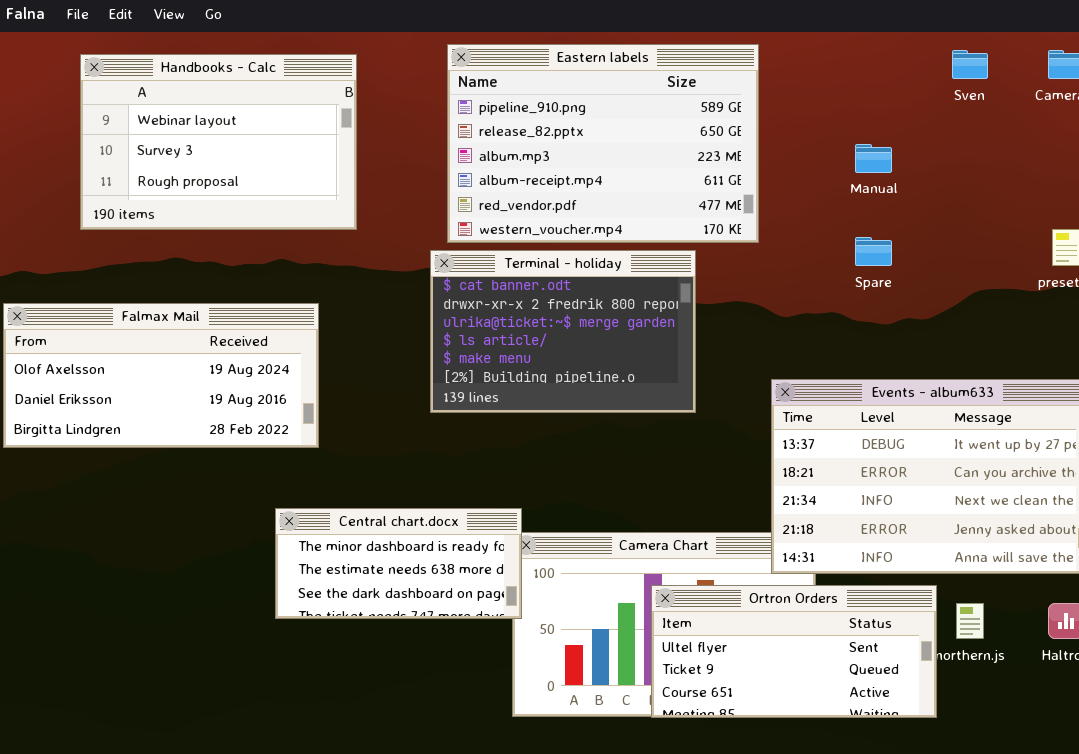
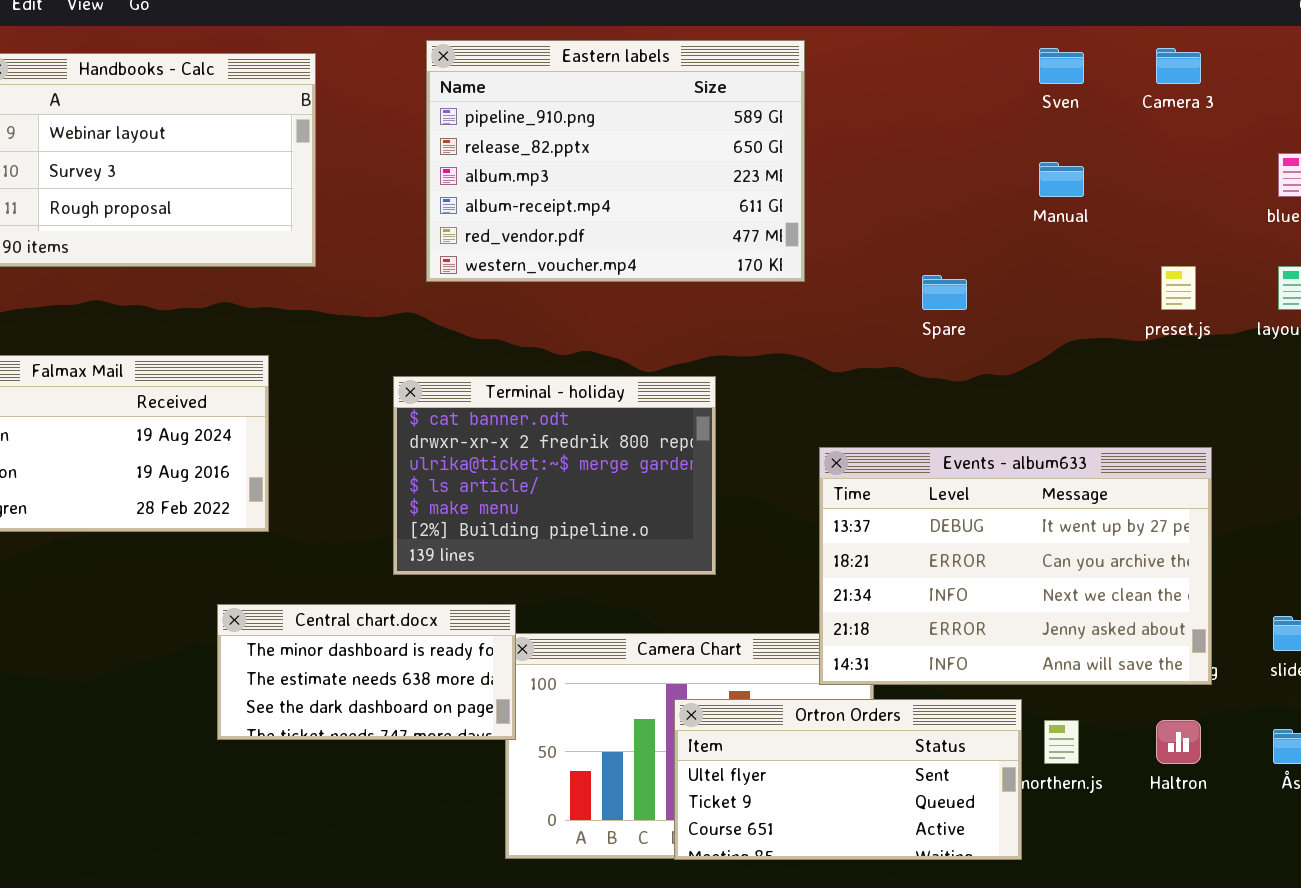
Manual: [855,144,892,173] -> [1039,162,1084,197], moved
Terminal - holiday: [430,250,696,413] -> [393,376,716,575], moved

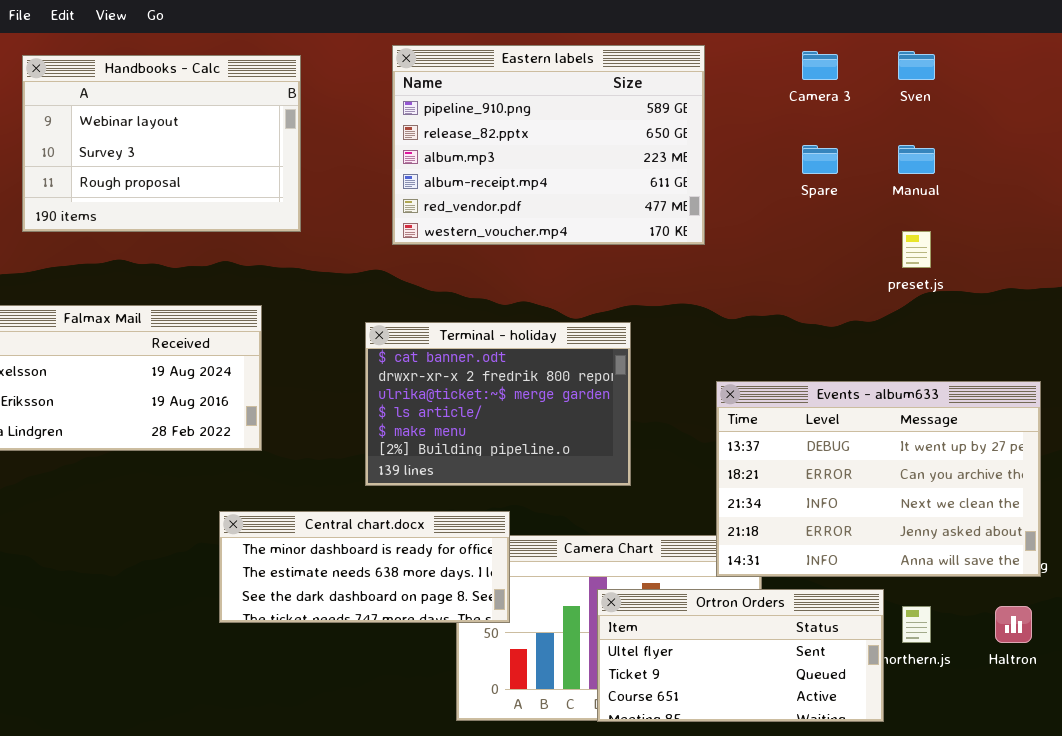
Camera 3: [1156,48,1201,84] -> [802,51,838,80], moved
preset.js: [1161,266,1196,310] -> [902,231,931,268], moved
Spare: [922,275,967,310] -> [802,145,838,174], moved
Central chart.docx: [217,604,516,740] -> [219,511,510,623], resized

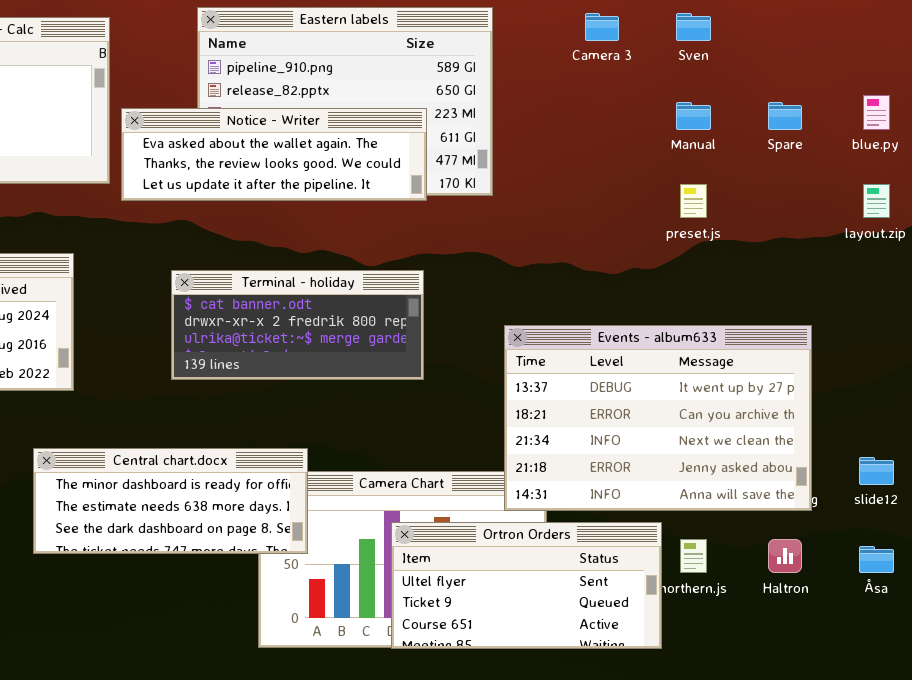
Spare: [802,145,838,174] -> [768,102,802,130], moved
Notice - Writer: none -> [121,108,427,201], opened
Terminal - holiday: [365,322,631,486] -> [171,270,424,380], resized

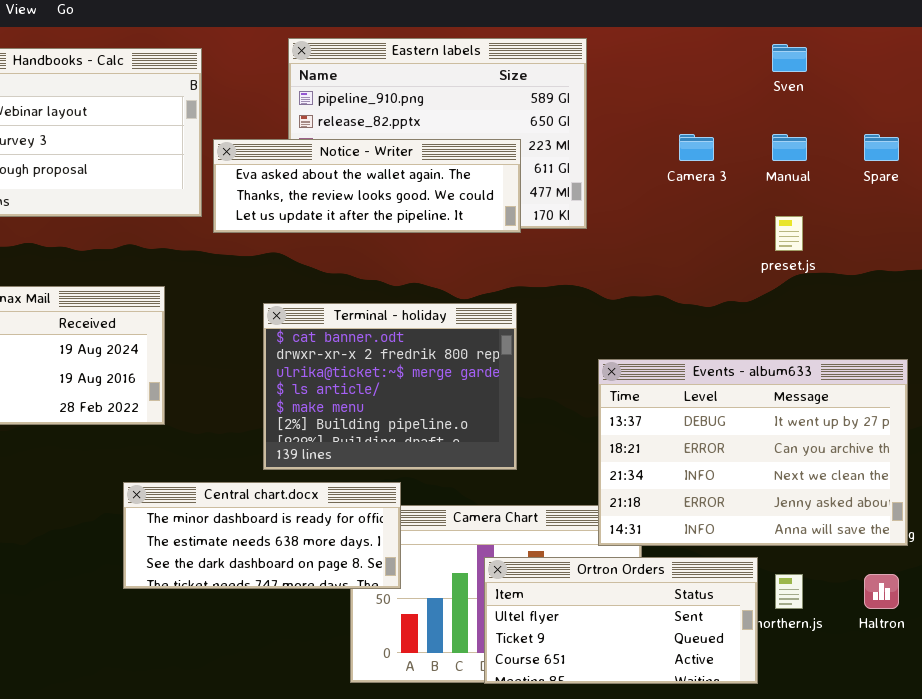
Camera 3: [585,13,619,41] -> [679,134,714,161], moved
Terminal - holiday: [171,270,424,380] -> [263,303,517,470], resized

